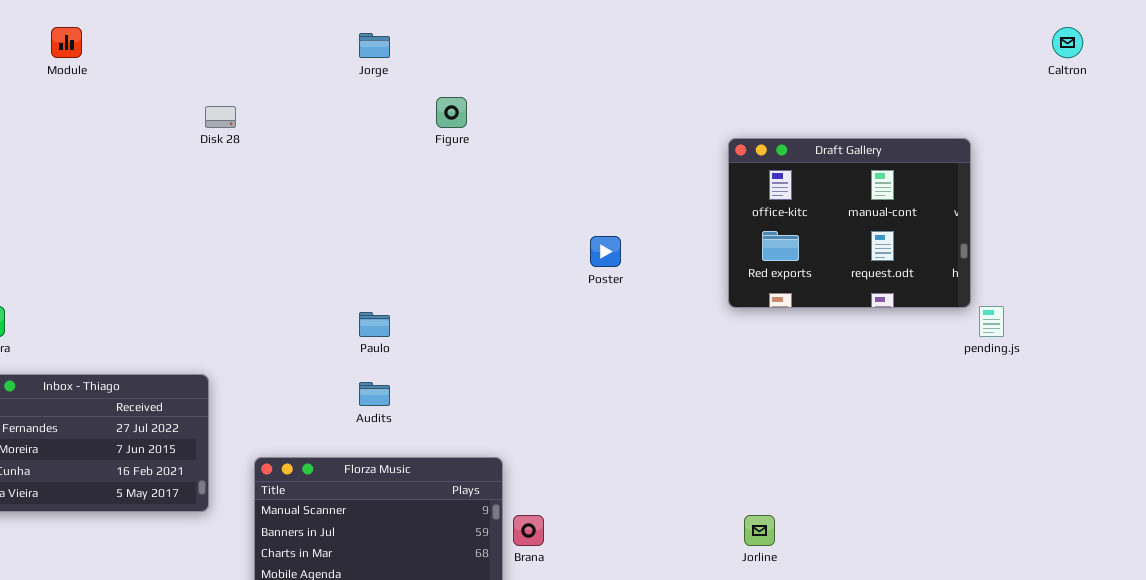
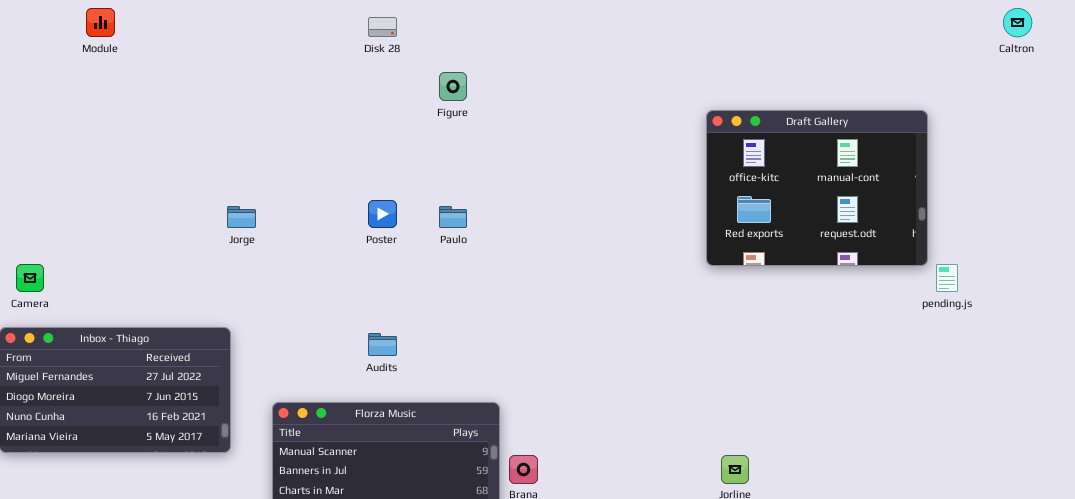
Jorge: [359,33,390,58] -> [227,206,256,228], moved
Disk 28: [205,106,236,128] -> [368,17,397,37], moved
Poster: [590,236,621,267] -> [368,200,397,228], moved
Paulo: [359,312,390,337] -> [439,206,467,228], moved

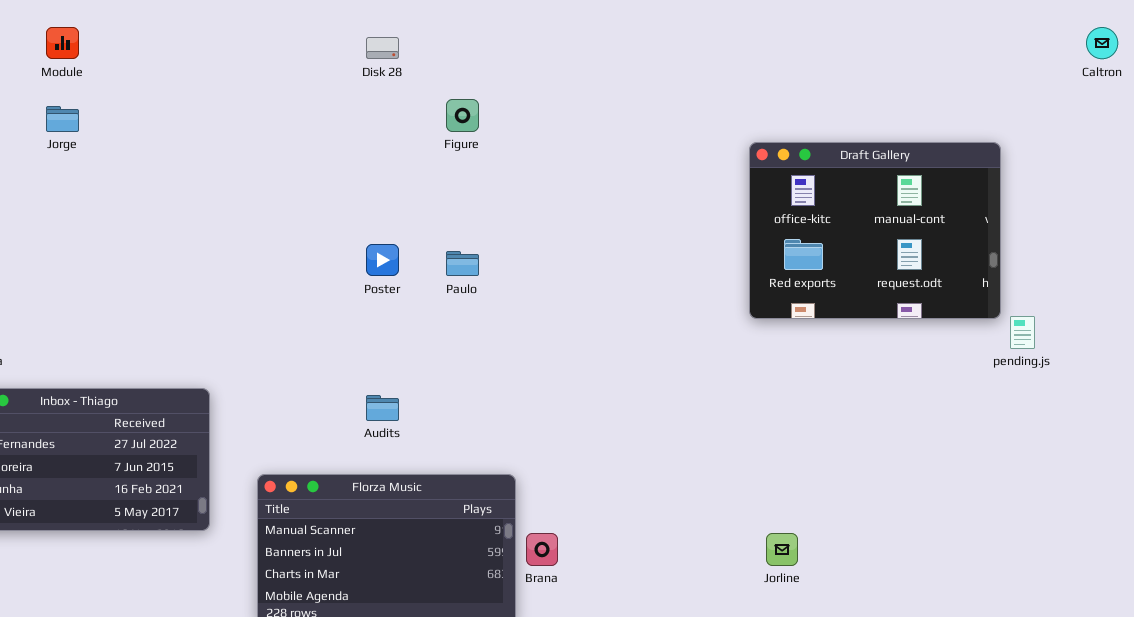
Jorge: [227,206,256,228] -> [46,106,79,132], moved

